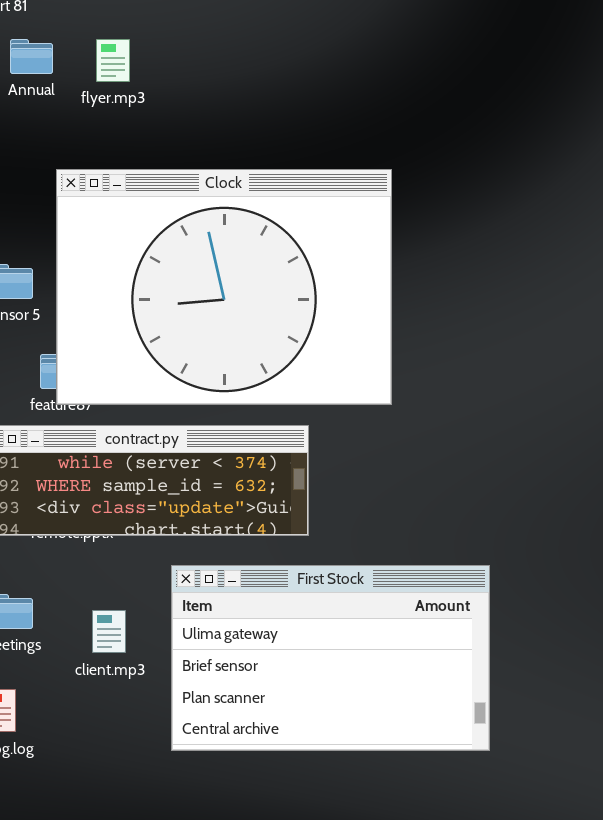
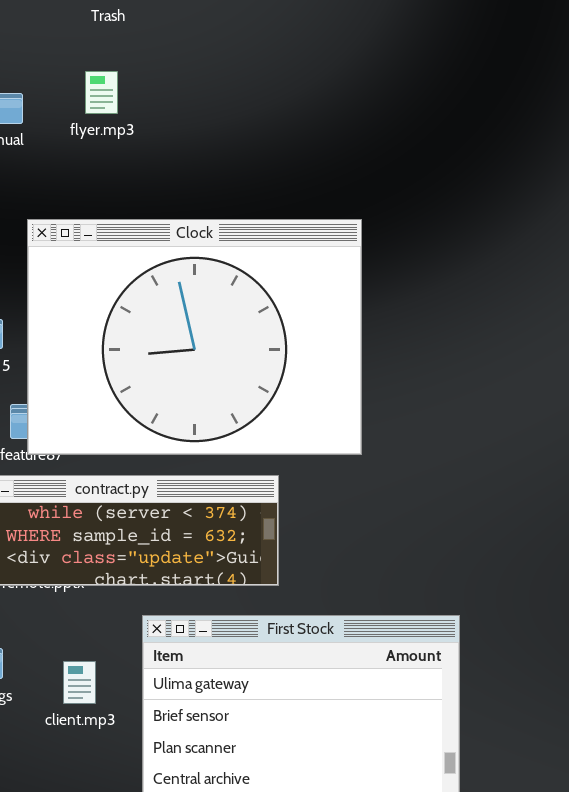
flyer.mp3: [96,39,130,82] -> [85,71,118,114], moved

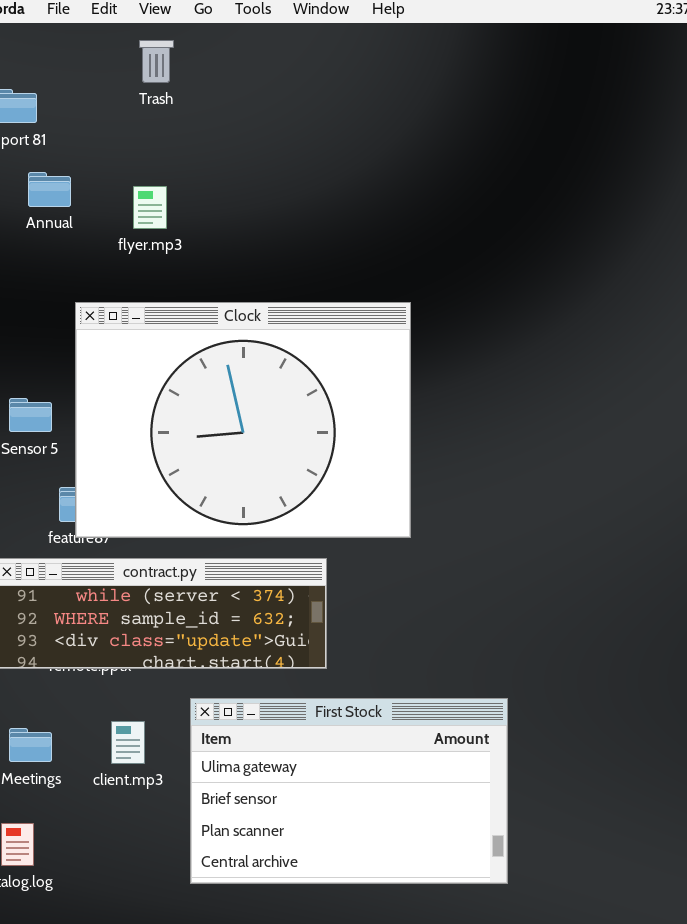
flyer.mp3: [85,71,118,114] -> [133,186,167,229], moved
client.mp3: [63,661,96,704] -> [111,721,145,764], moved

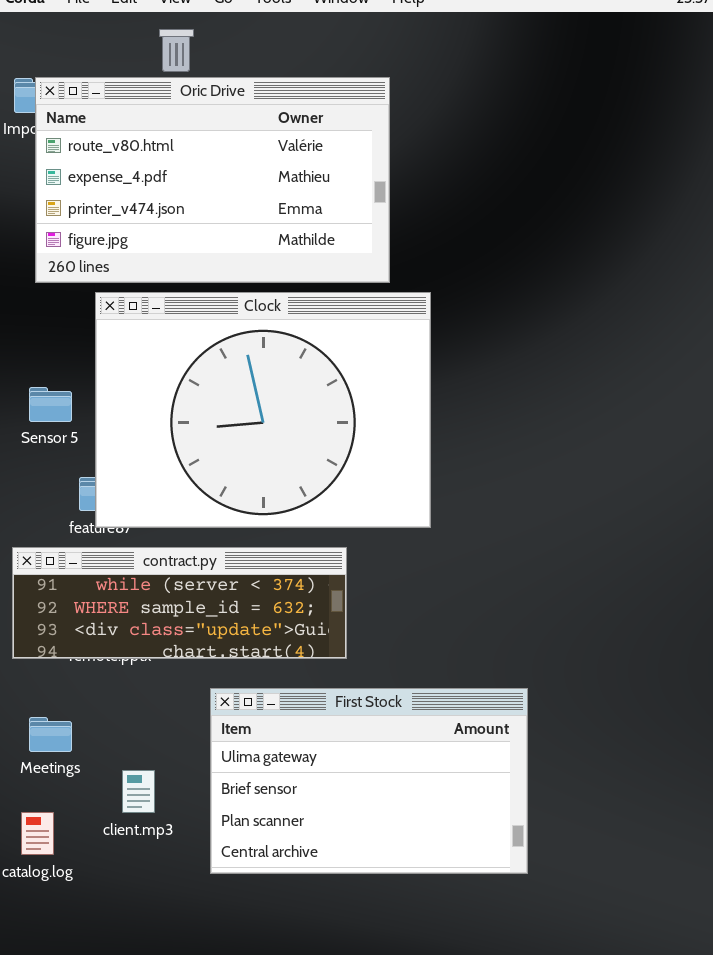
Oric Drive: none -> [35,77,390,283], opened
client.mp3: [111,721,145,764] -> [122,770,155,813], moved

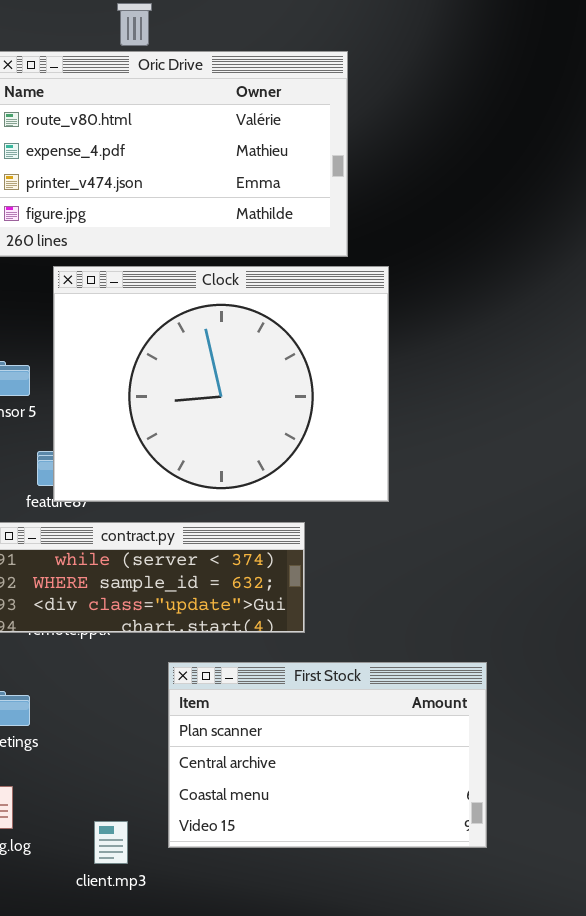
First Stock: [210,688,528,874] -> [168,662,487,848], scrolled down 2 rows
client.mp3: [122,770,155,813] -> [94,821,128,864], moved

